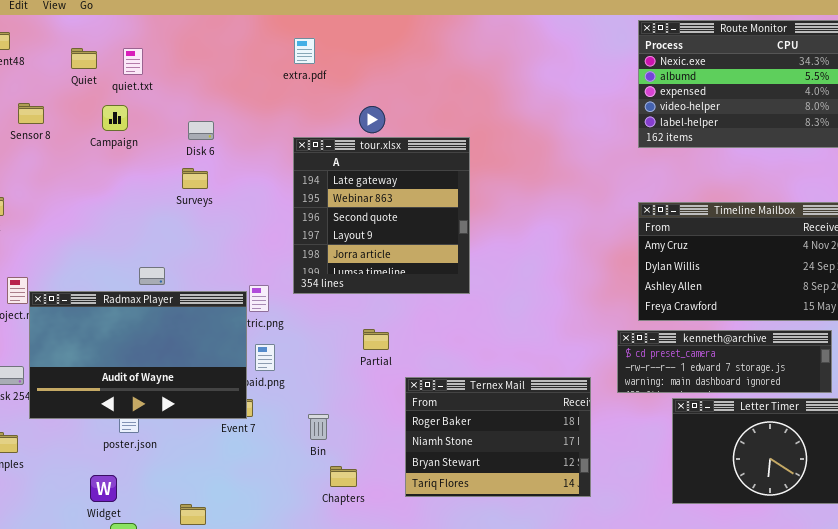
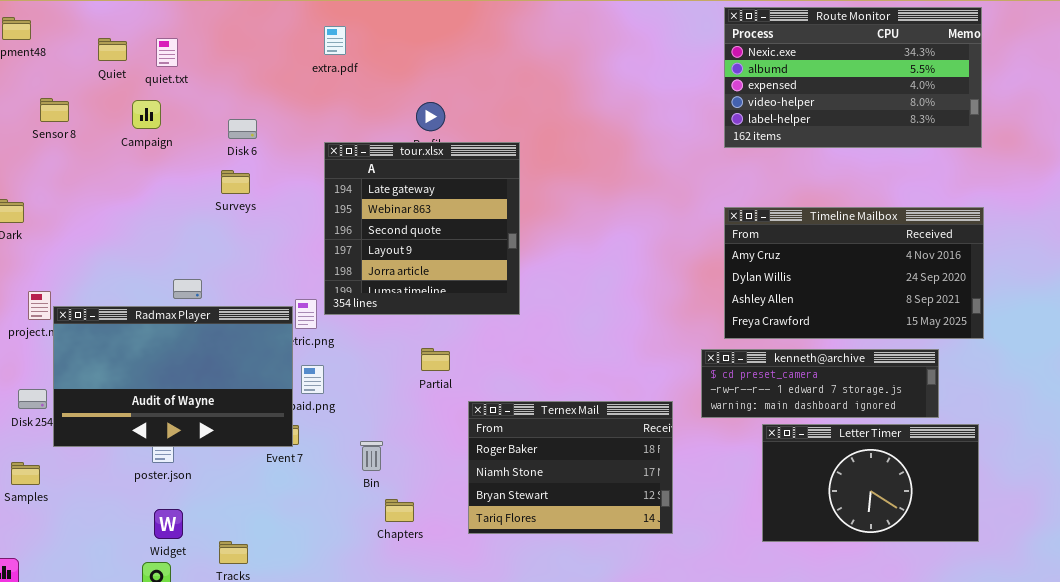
extra.pdf: [294,38,315,64] -> [324,26,346,55], moved
tour.xlsx: [293,137,470,294] -> [324,142,520,315], moved
Widget: [90,475,117,502] -> [154,509,183,539], moved

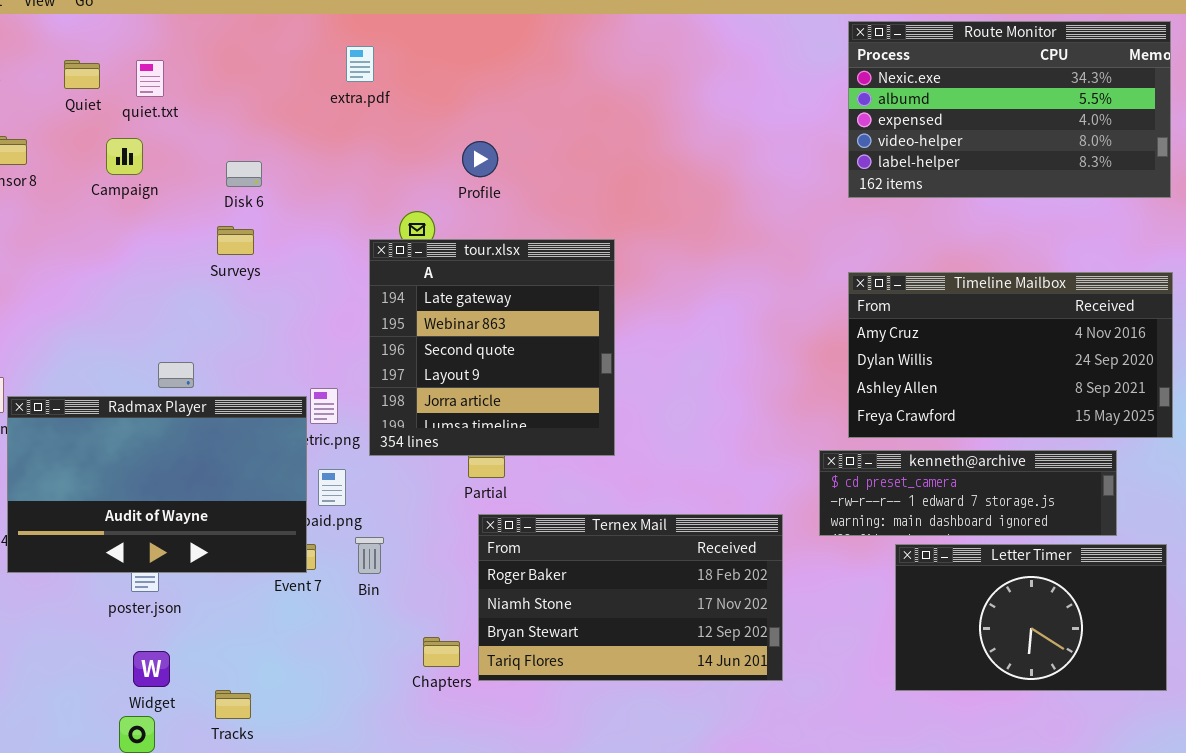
tour.xlsx: [324,142,520,315] -> [369,239,615,456], moved
Ternex Mail: [468,401,673,534] -> [478,514,783,681], resized
Bin: [360,441,383,471] -> [355,537,384,574], moved

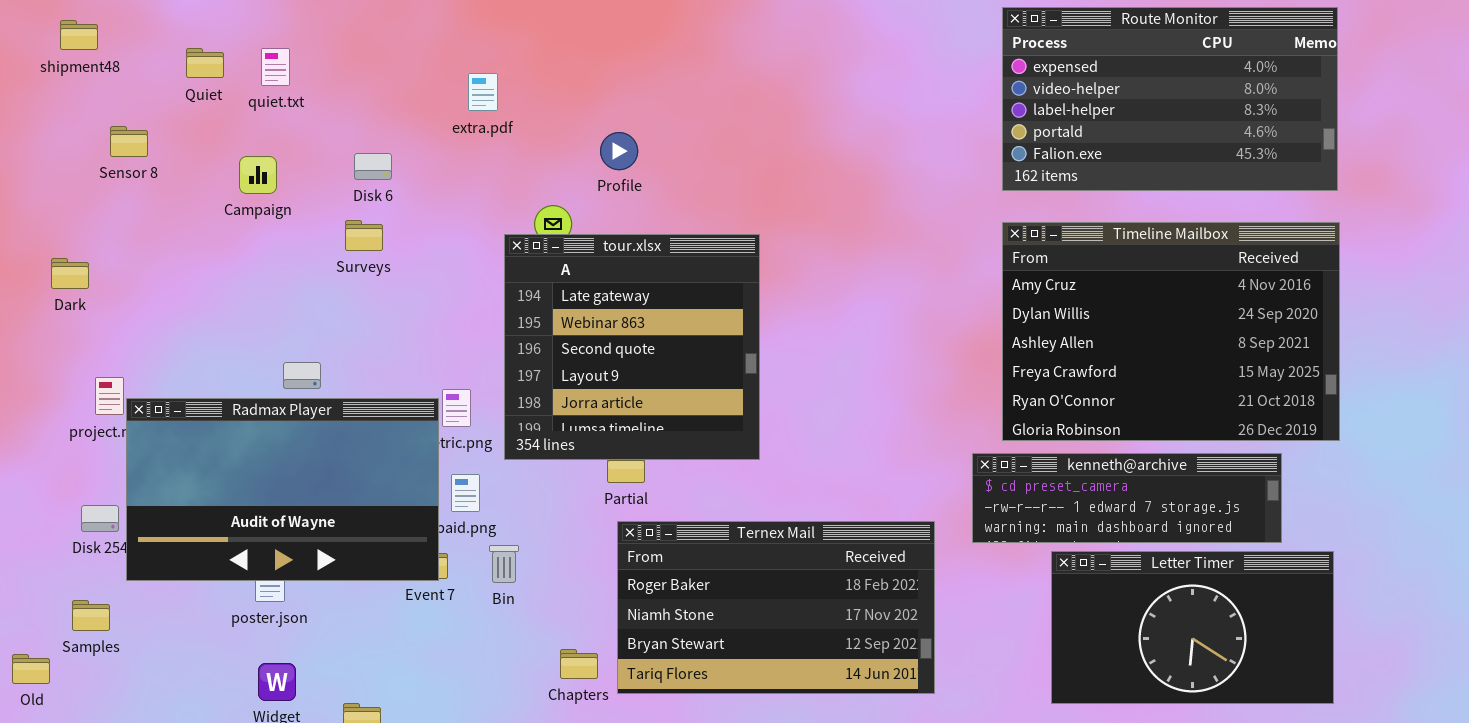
Route Monitor: [848,21,1171,198] -> [1002,7,1338,191], scrolled down 2 rows
extra.pdf: [346,46,374,82] -> [468,73,498,111], moved
Campaign: [106,138,143,175] -> [239,156,277,194], moved
Timeline Mailbox: [848,272,1173,438] -> [1002,222,1340,441], resized

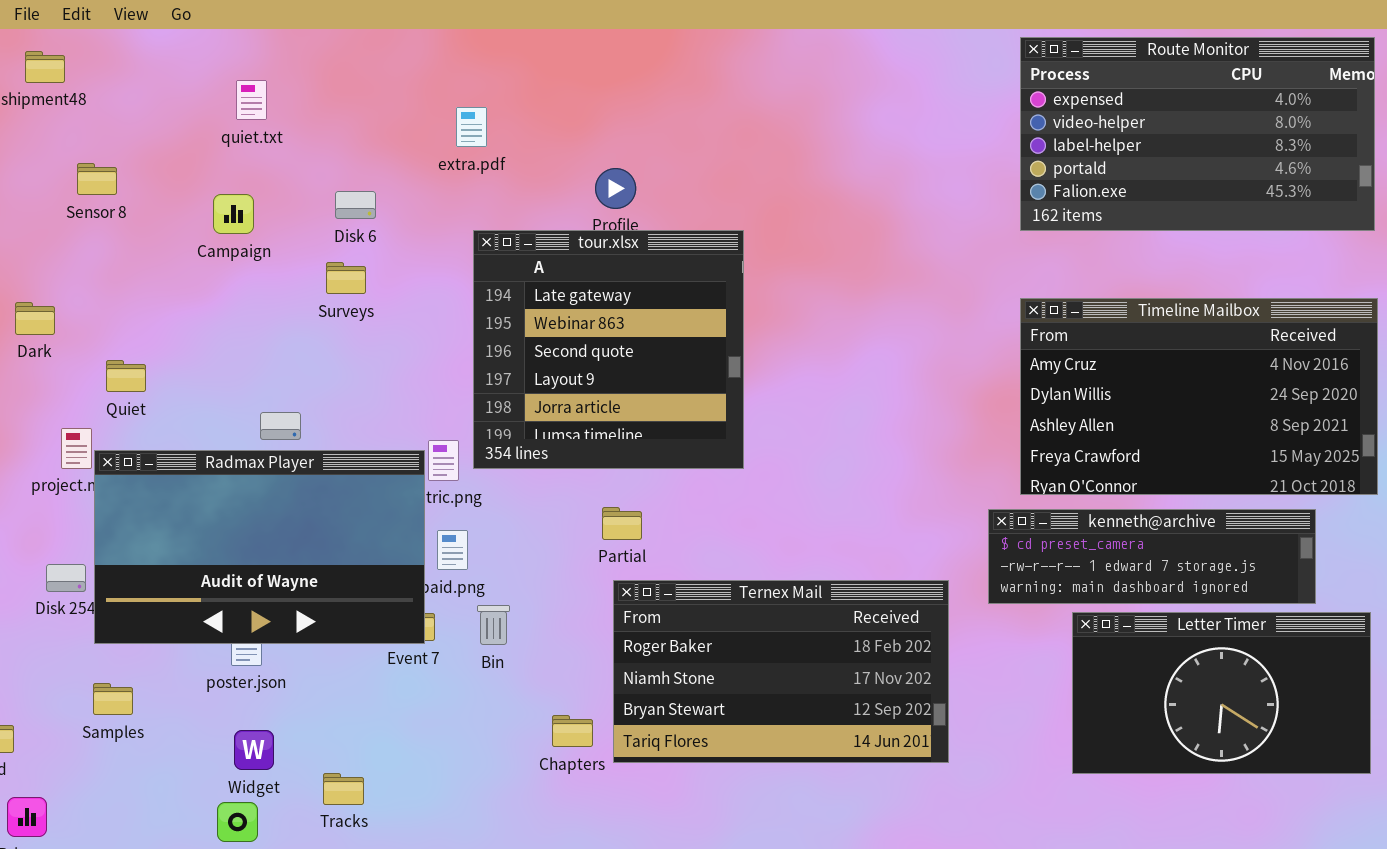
Quiet: [186,48,224,78] -> [106,360,146,392], moved
Timeline Mailbox: [1002,222,1340,441] -> [1020,298,1378,495], resized
tour.xlsx: [504,234,760,460] -> [473,230,744,469], moved
Samples: [72,600,110,631] -> [93,683,133,715], moved

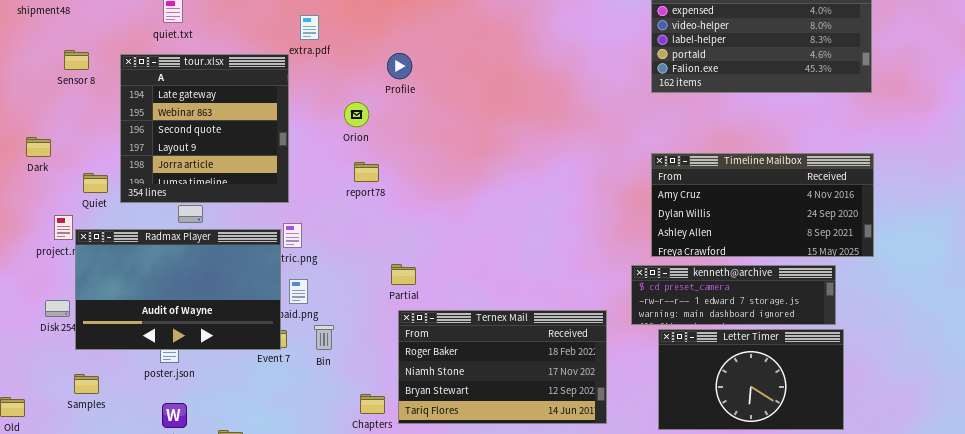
tour.xlsx: [473,230,744,469] -> [120,54,289,203], moved
Timeline Mailbox: [1020,298,1378,495] -> [651,153,874,257], resized
Letter Timer: [1072,612,1371,774] -> [658,329,844,430], moved

